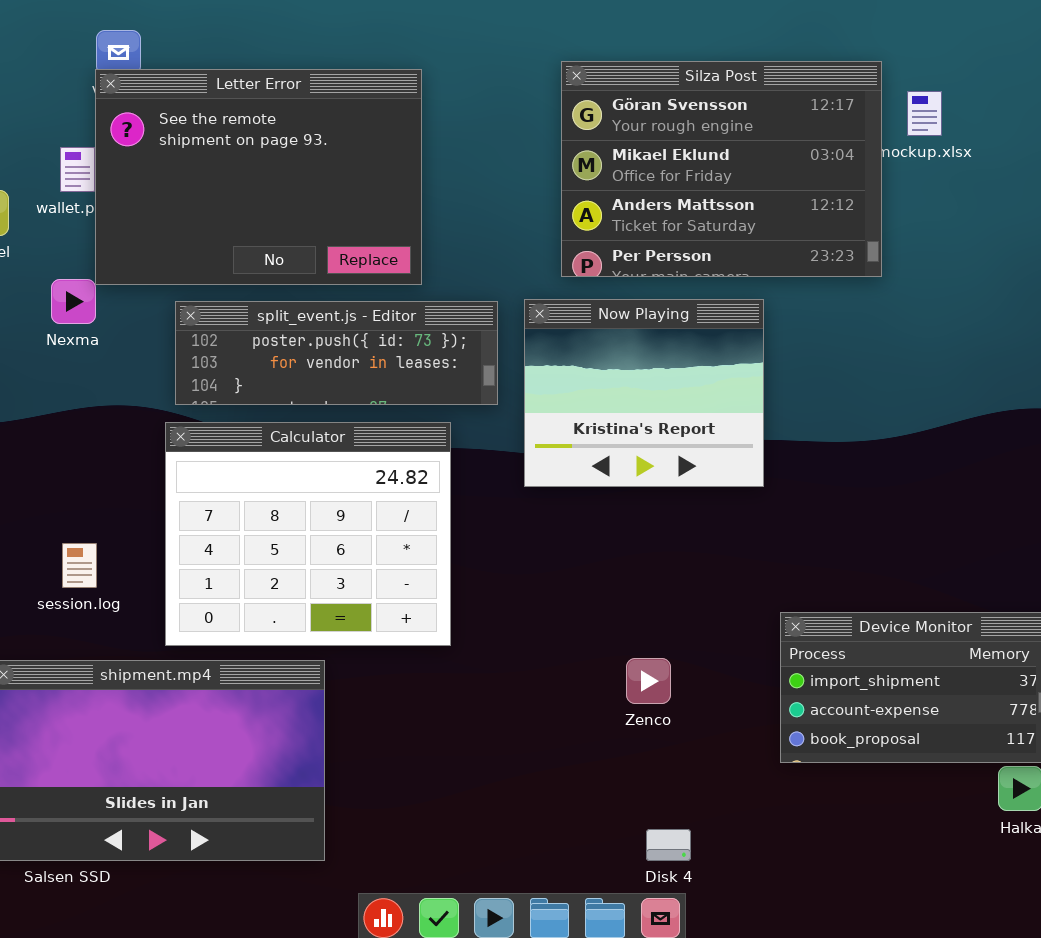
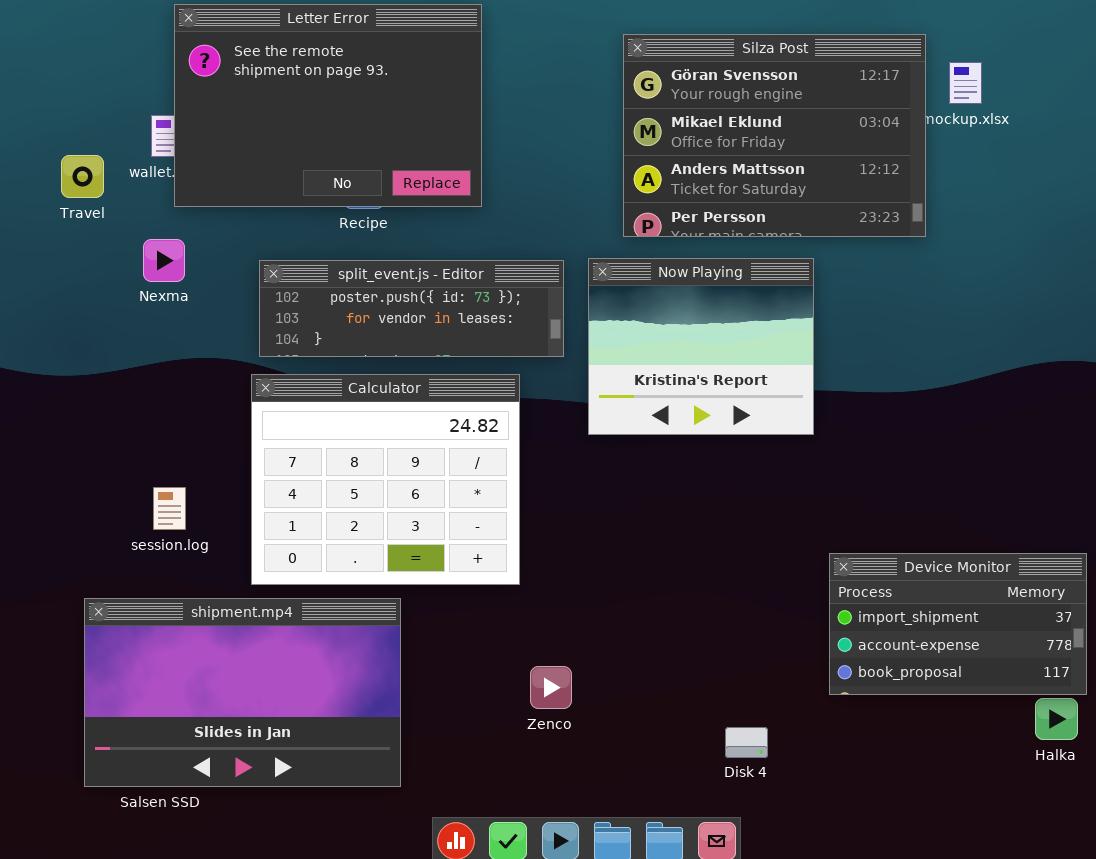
Letter Error: [95,69,422,285] -> [174,4,482,207], moved
Zenco: [626,658,671,704] -> [530,666,572,709], moved
Disk 4: [646,829,691,861] -> [725,727,768,758], moved

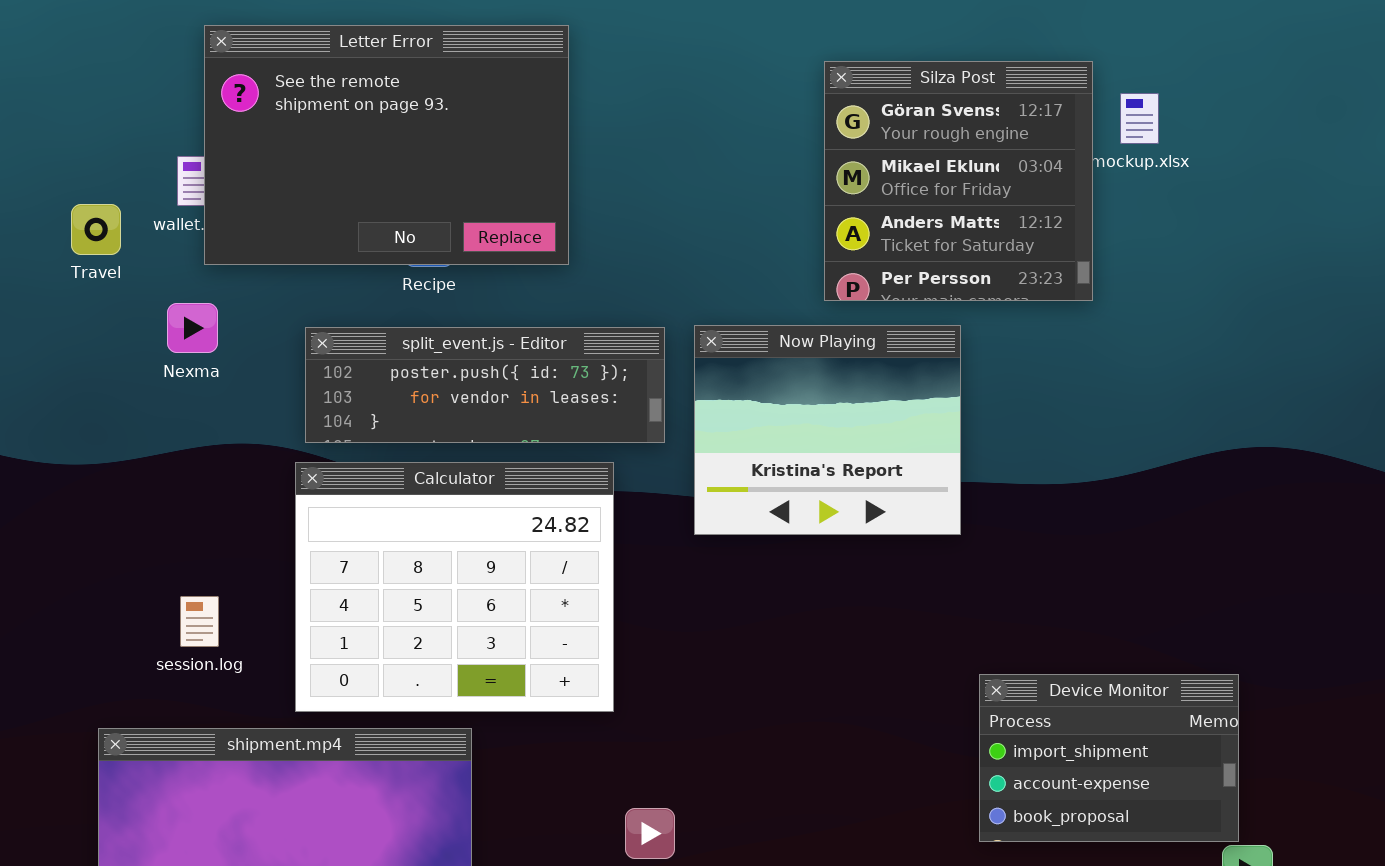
Silza Post: [623,34,926,237] -> [824,61,1093,301], resized
Device Monitor: [829,553,1087,695] -> [979,674,1239,842], resized

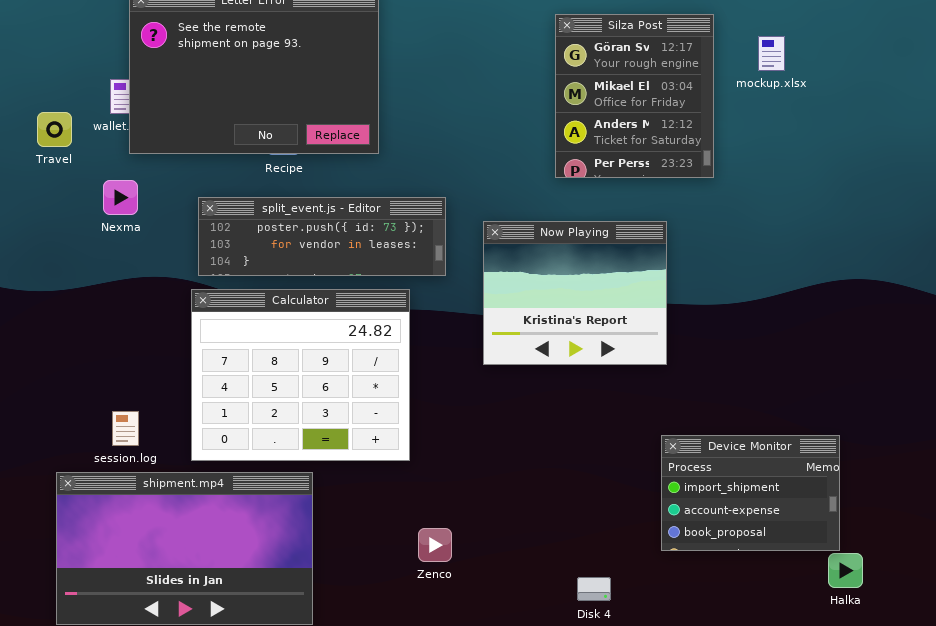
Silza Post: [824,61,1093,301] -> [555,14,714,178], resized
Now Playing: [694,325,961,535] -> [483,221,667,365], moved
session.log: [180,596,219,647] -> [112,411,139,446], moved

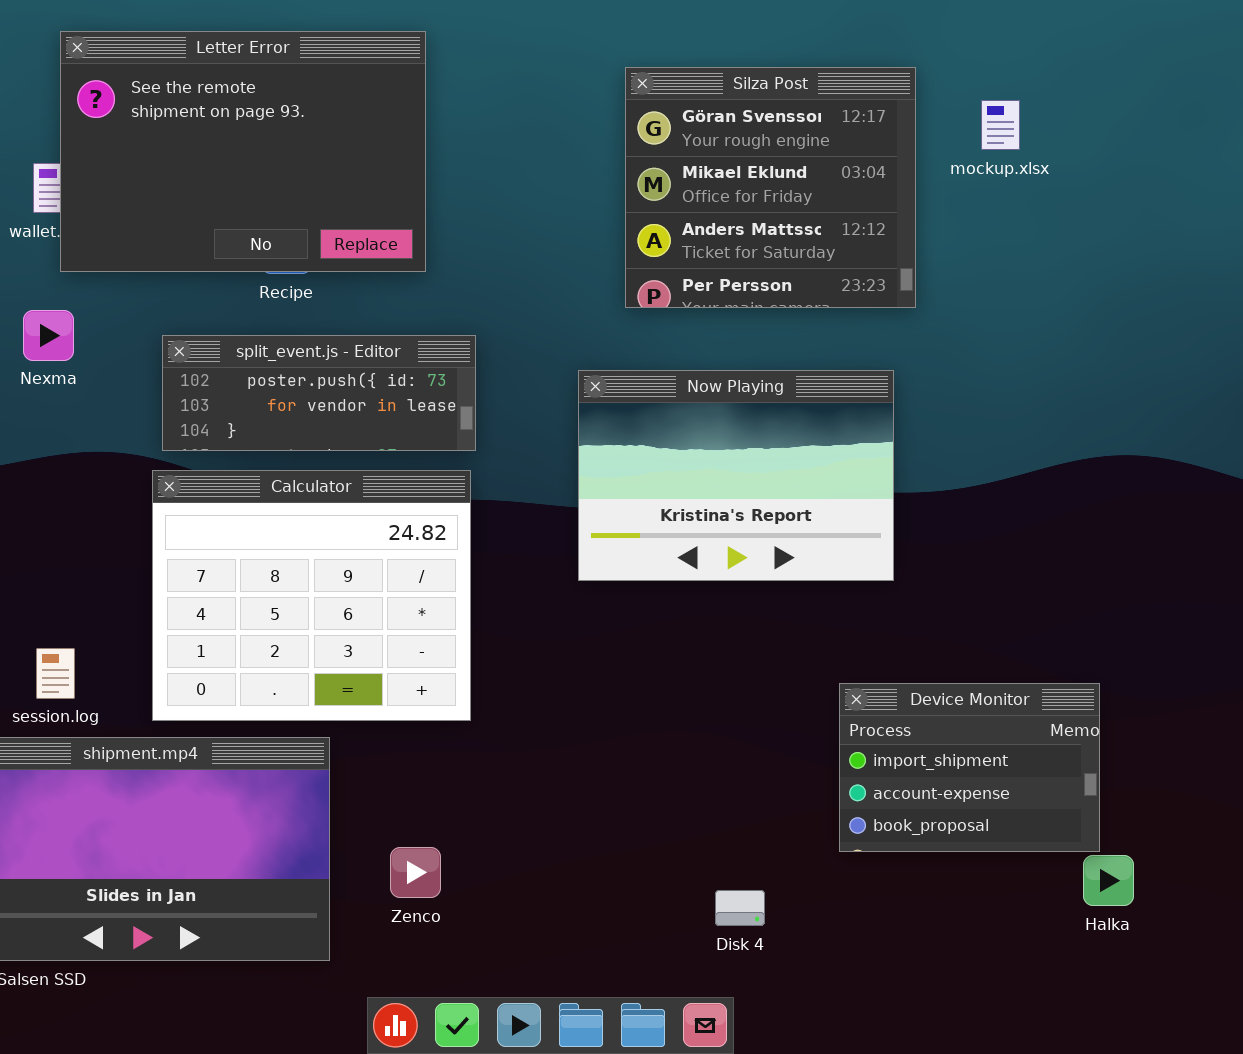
Silza Post: [555,14,714,178] -> [625,67,916,308], resized
split_event.js - Editor: [198,197,446,276] -> [162,335,476,451], resized
Now Playing: [483,221,667,365] -> [578,370,894,581], resized
Zenco: [418,528,452,562] -> [390,847,441,898], moved

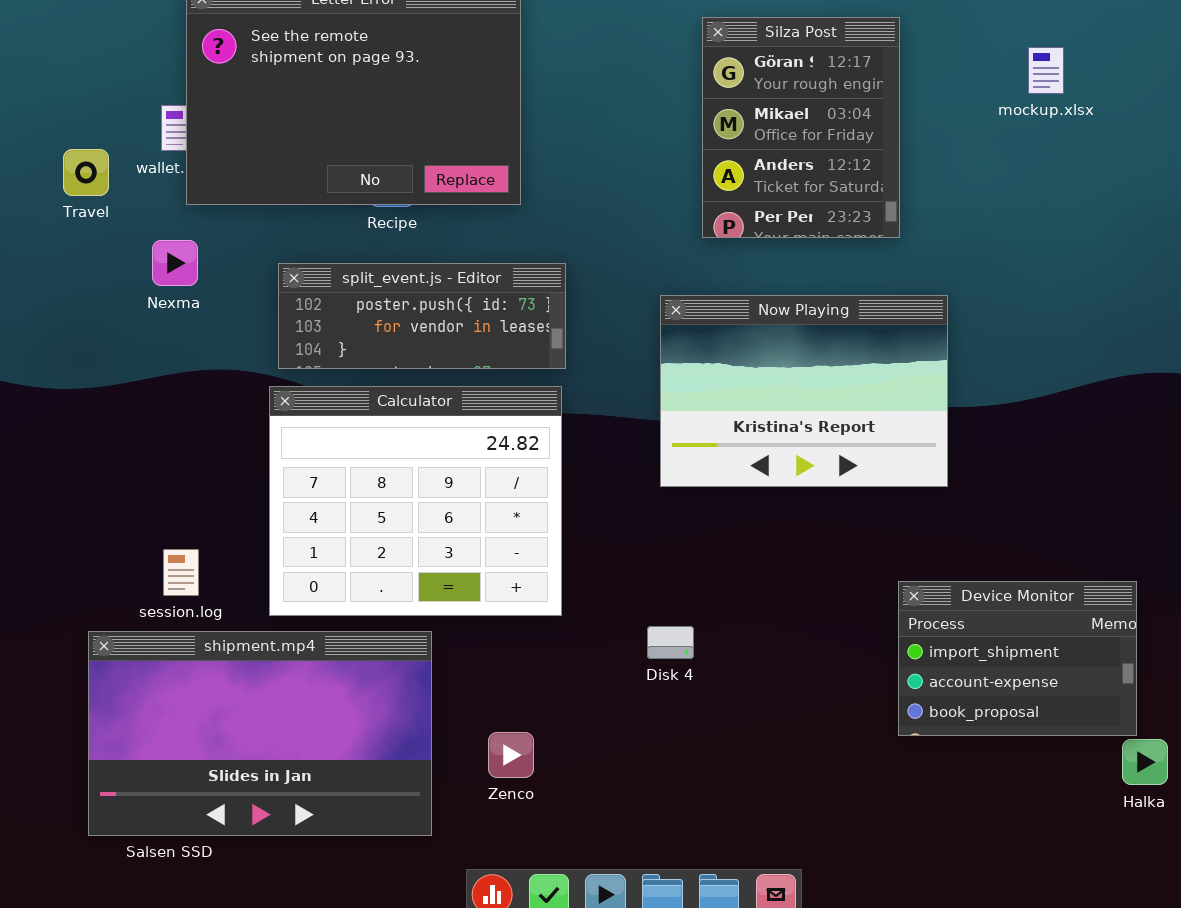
Silza Post: [625,67,916,308] -> [702,17,900,238], resized
Disk 4: [715,890,765,926] -> [647,626,694,659], moved

